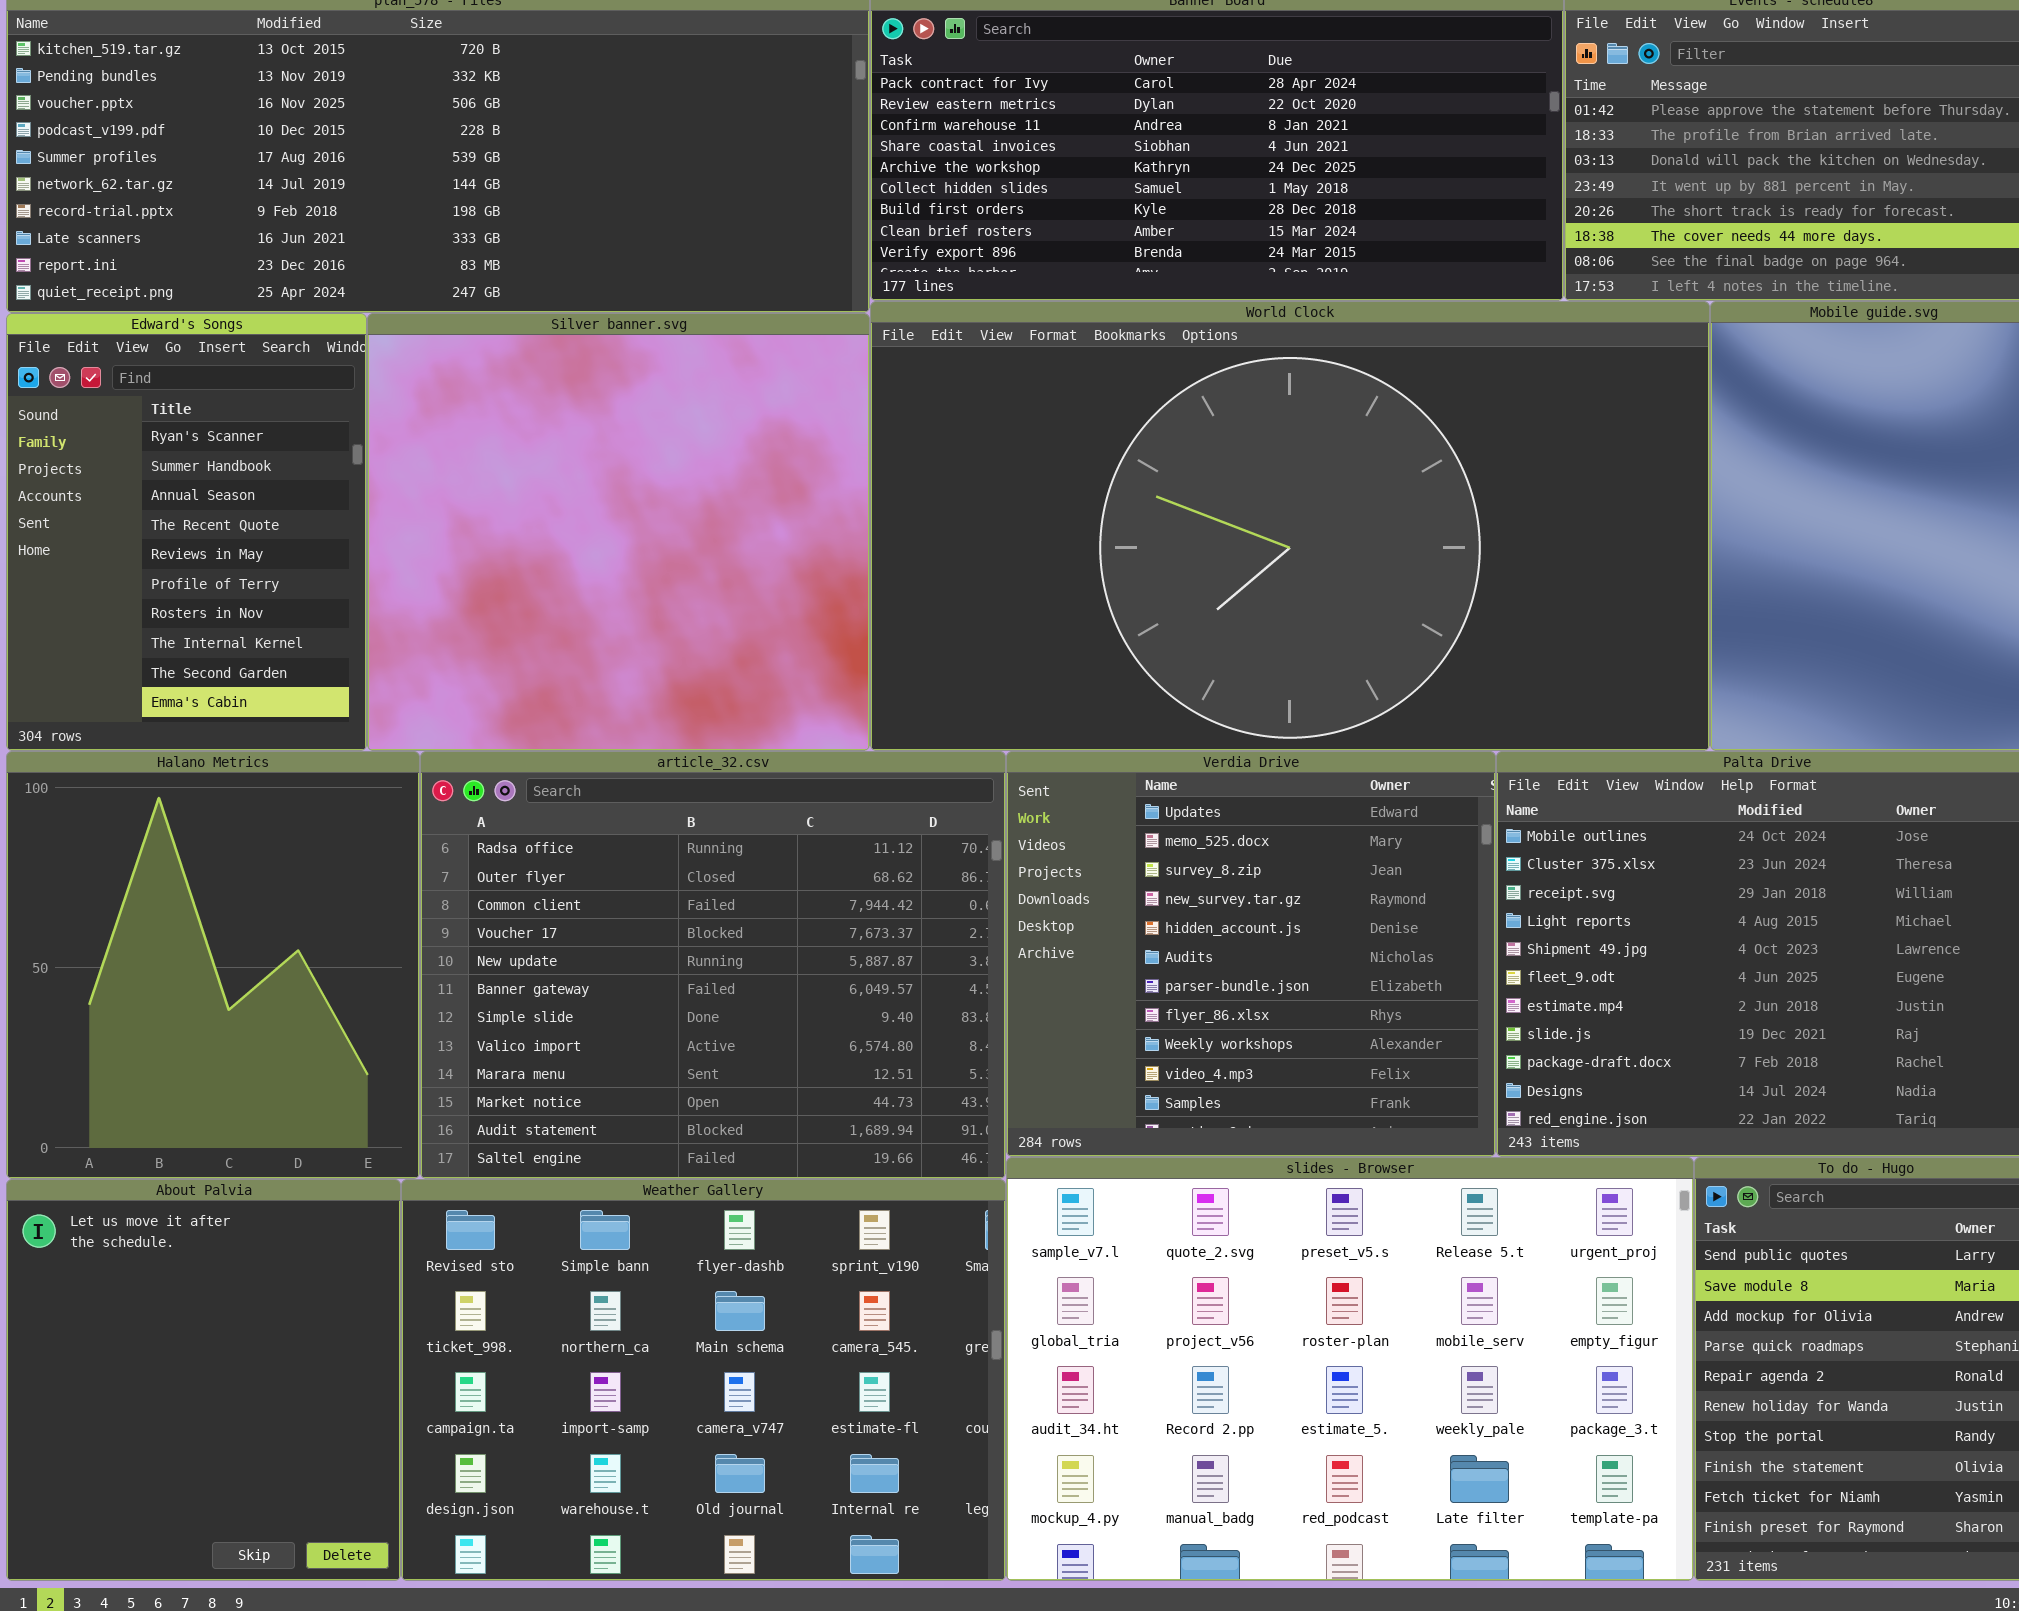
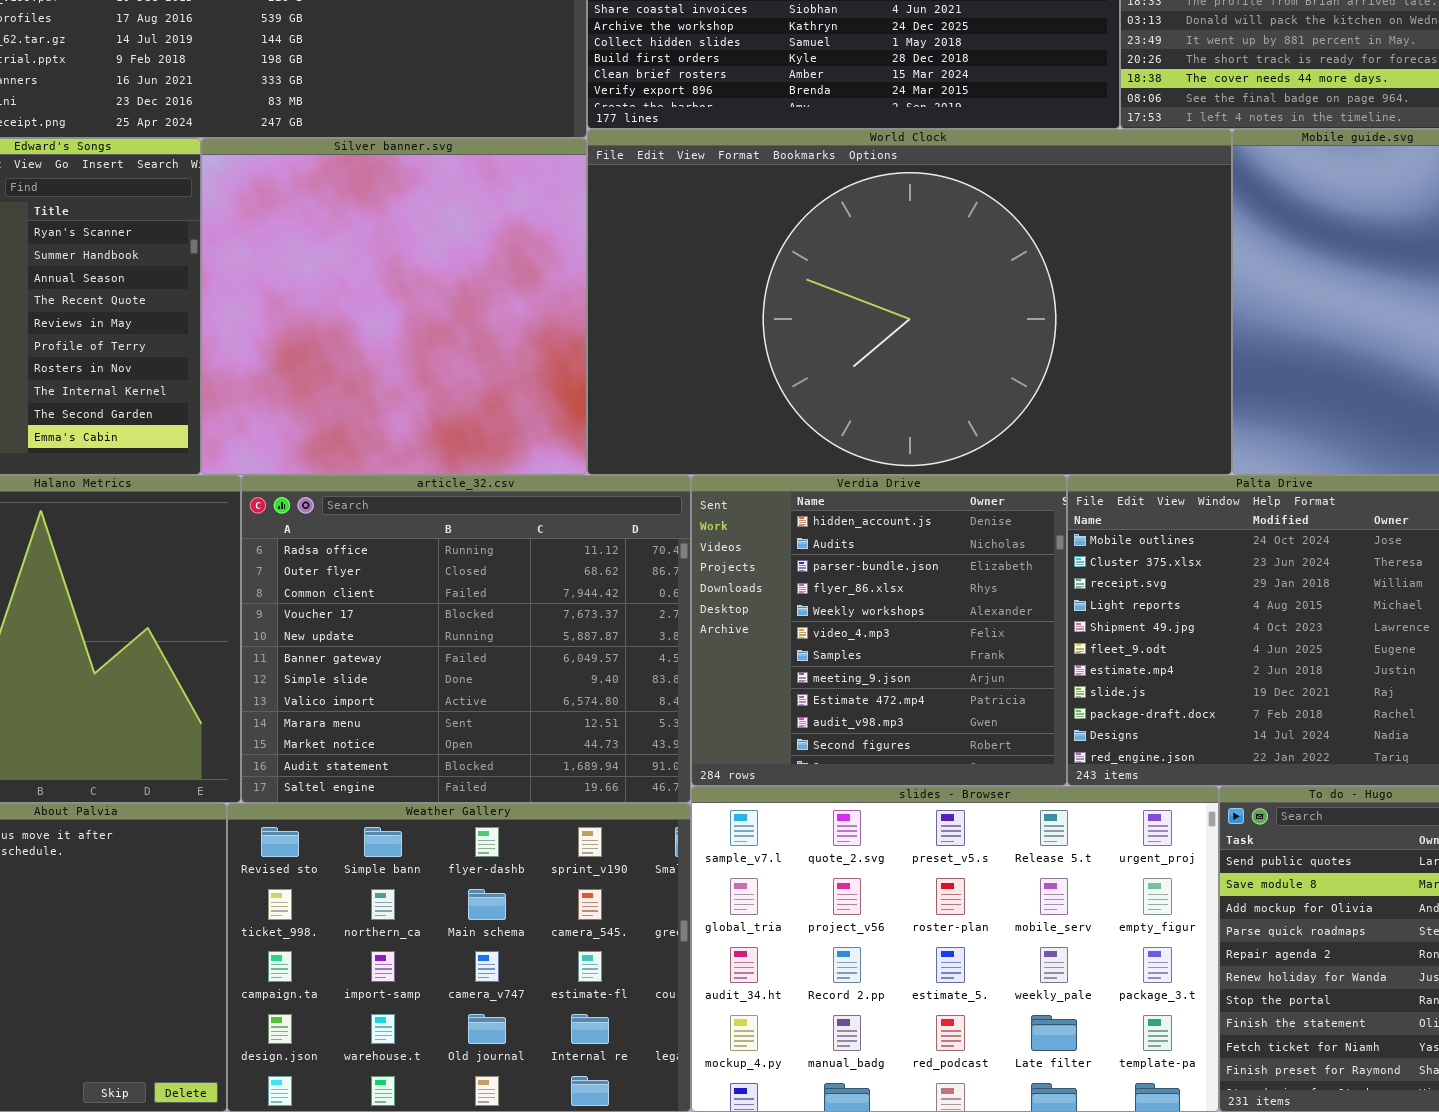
Verdia Drive: [1006,751,1496,1157] -> [691,475,1067,786], scrolled down 4 rows

